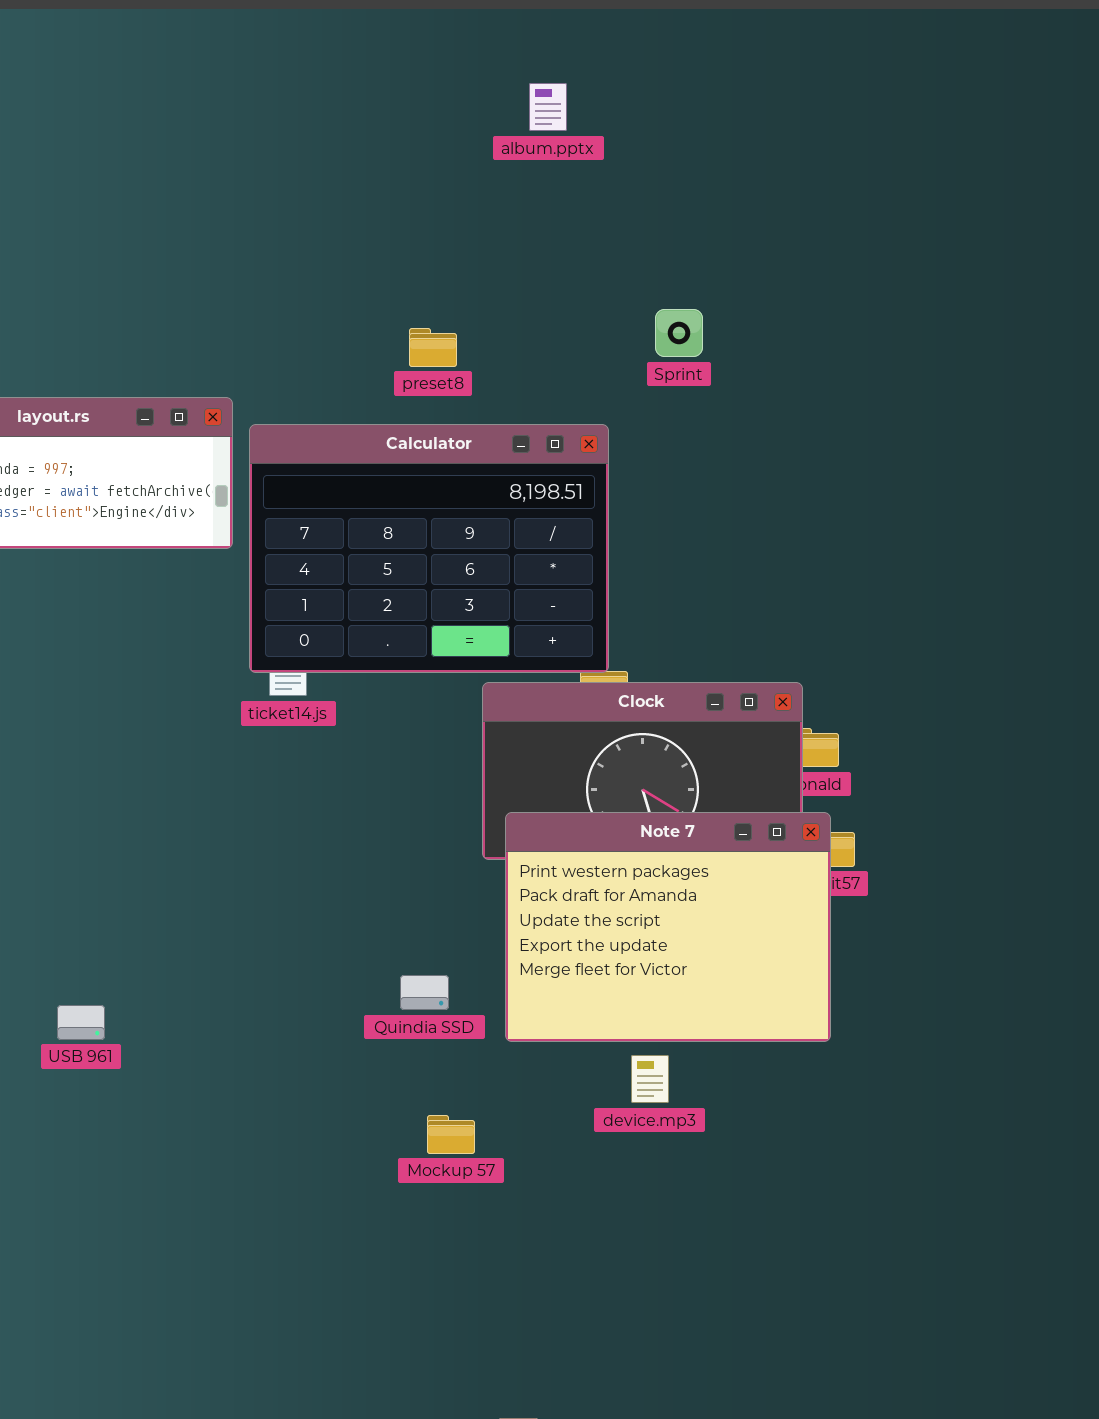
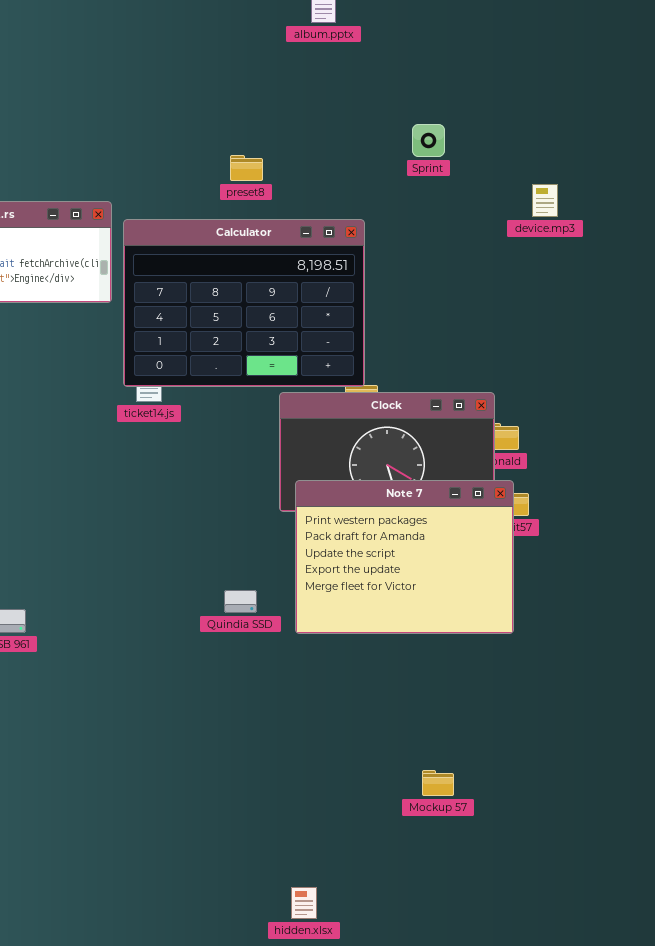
Sprint: [655,309,703,357] -> [412,124,445,157], moved
device.mp3: [631,1055,669,1103] -> [532,184,558,217], moved
Mockup 57: [427,1115,475,1154] -> [422,770,454,796], moved

